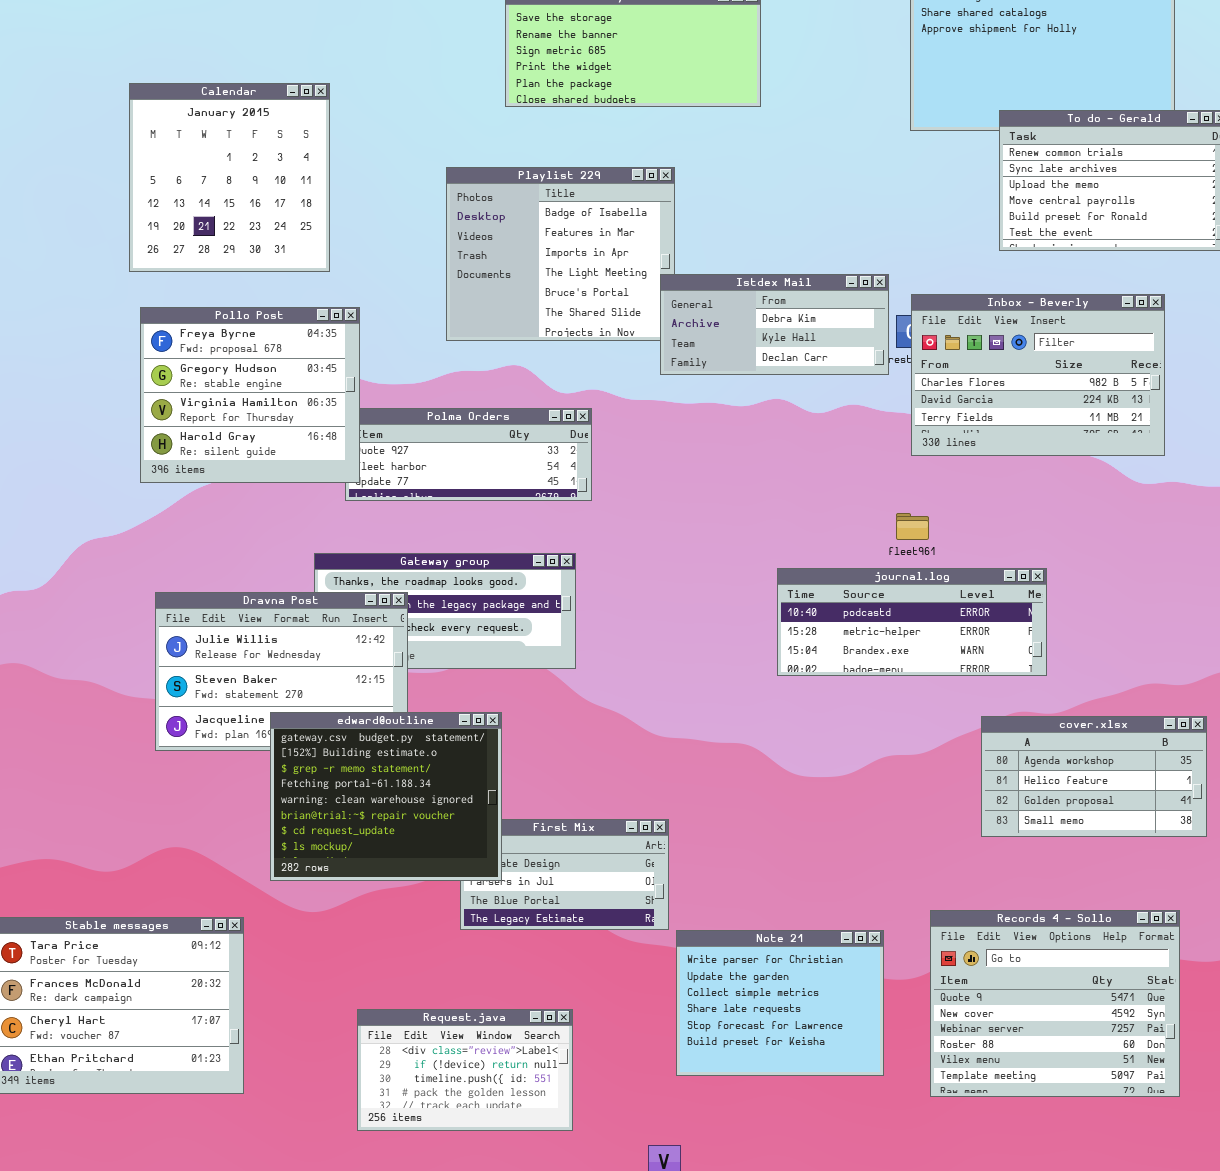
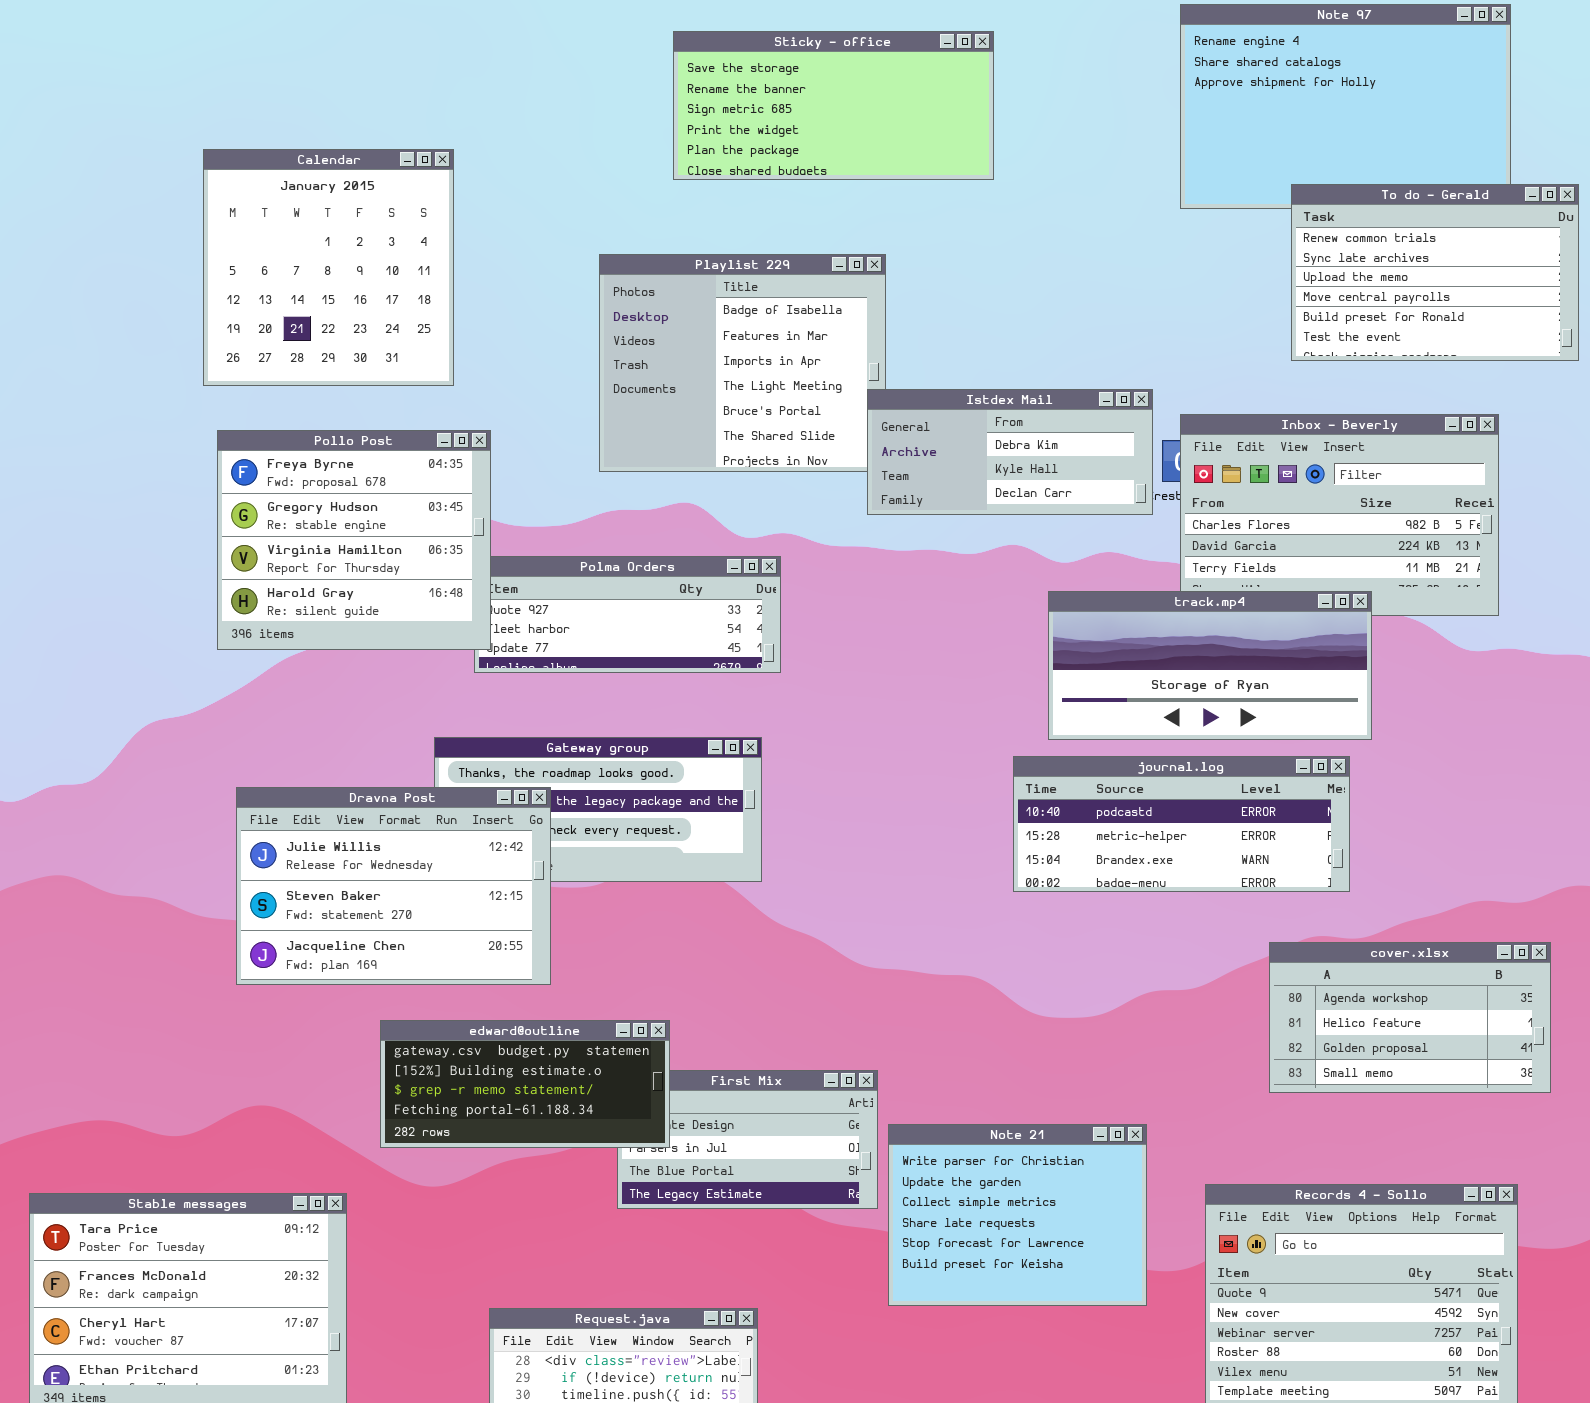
track.mp4: none -> [1048,591,1372,740], opened
edward@outline: [270,712,502,881] -> [380,1020,670,1148], resized
Note 21: [676,930,884,1076] -> [888,1124,1147,1306], moved

